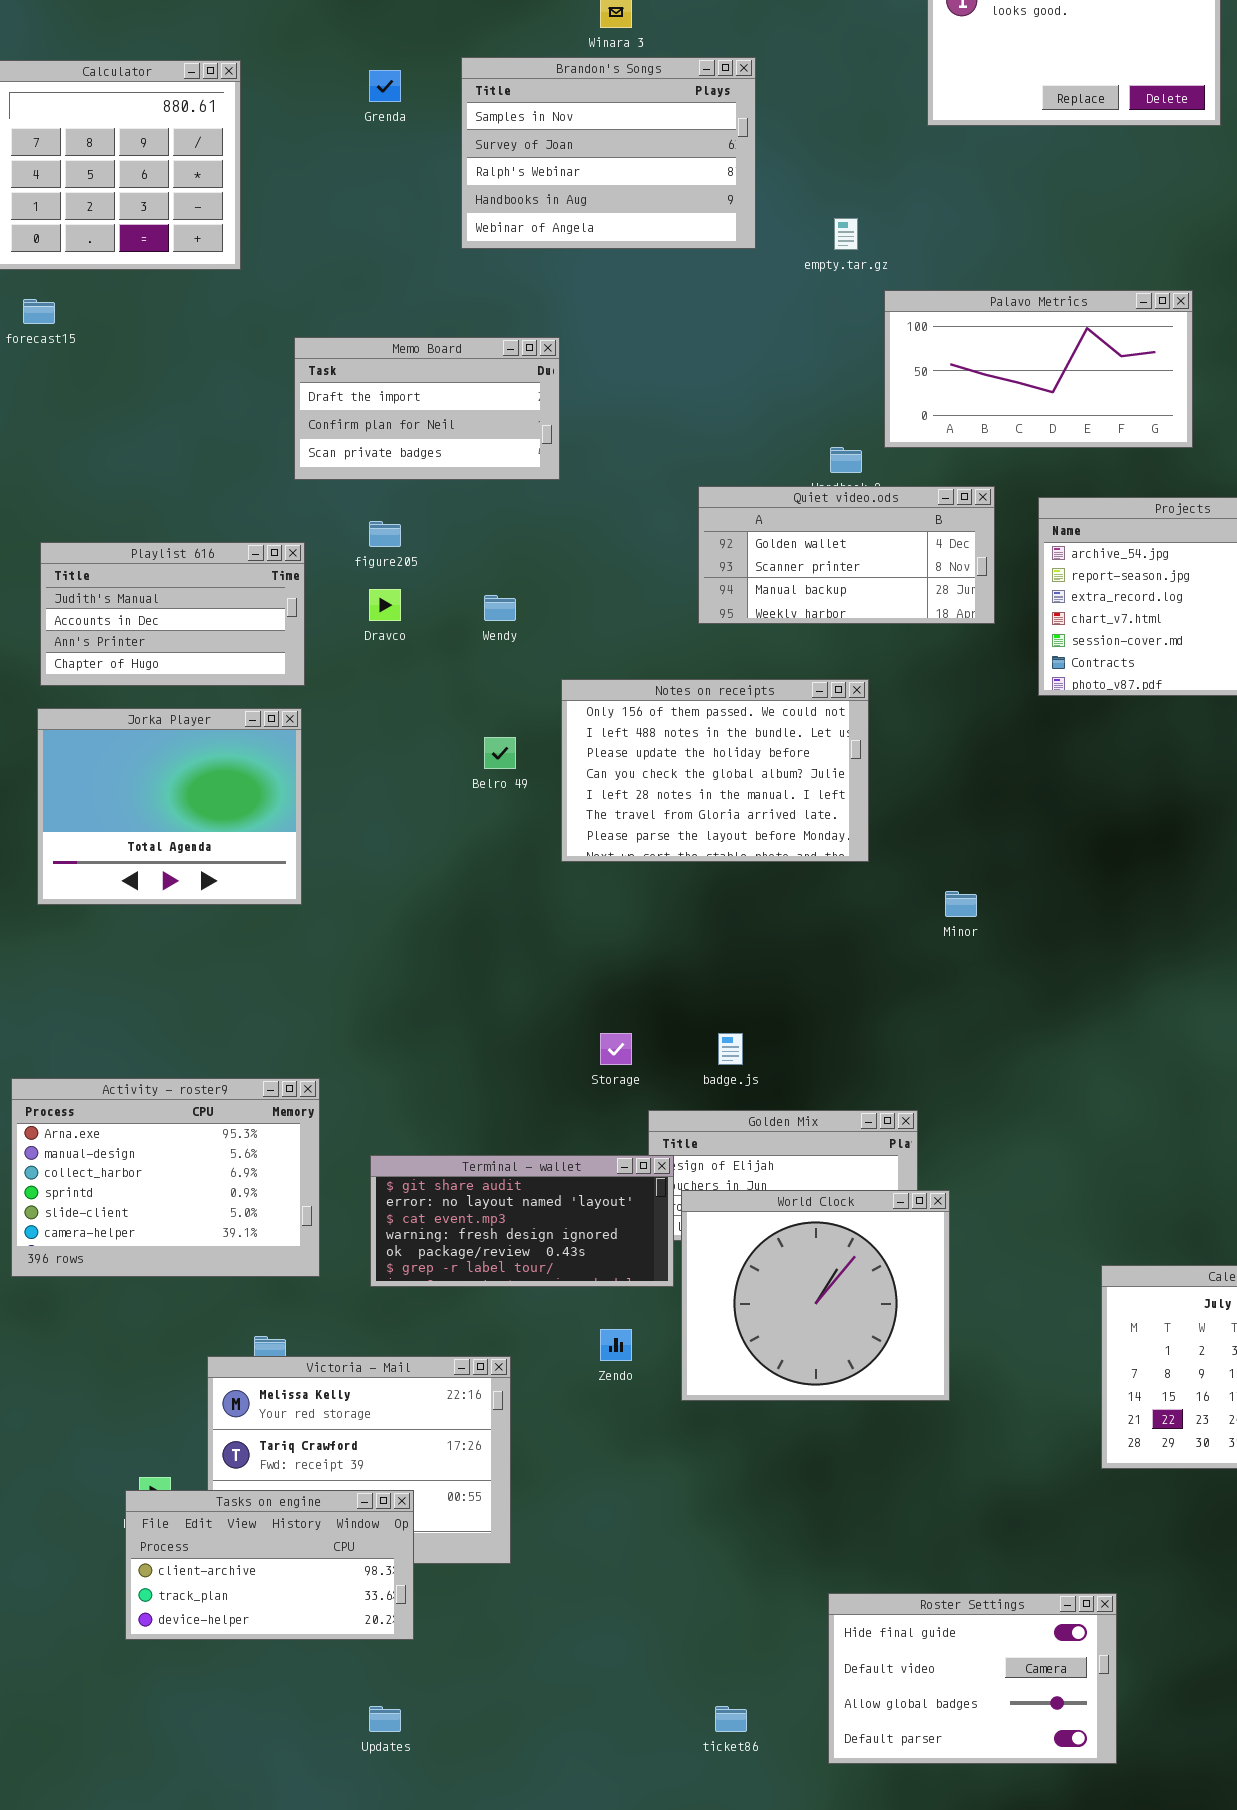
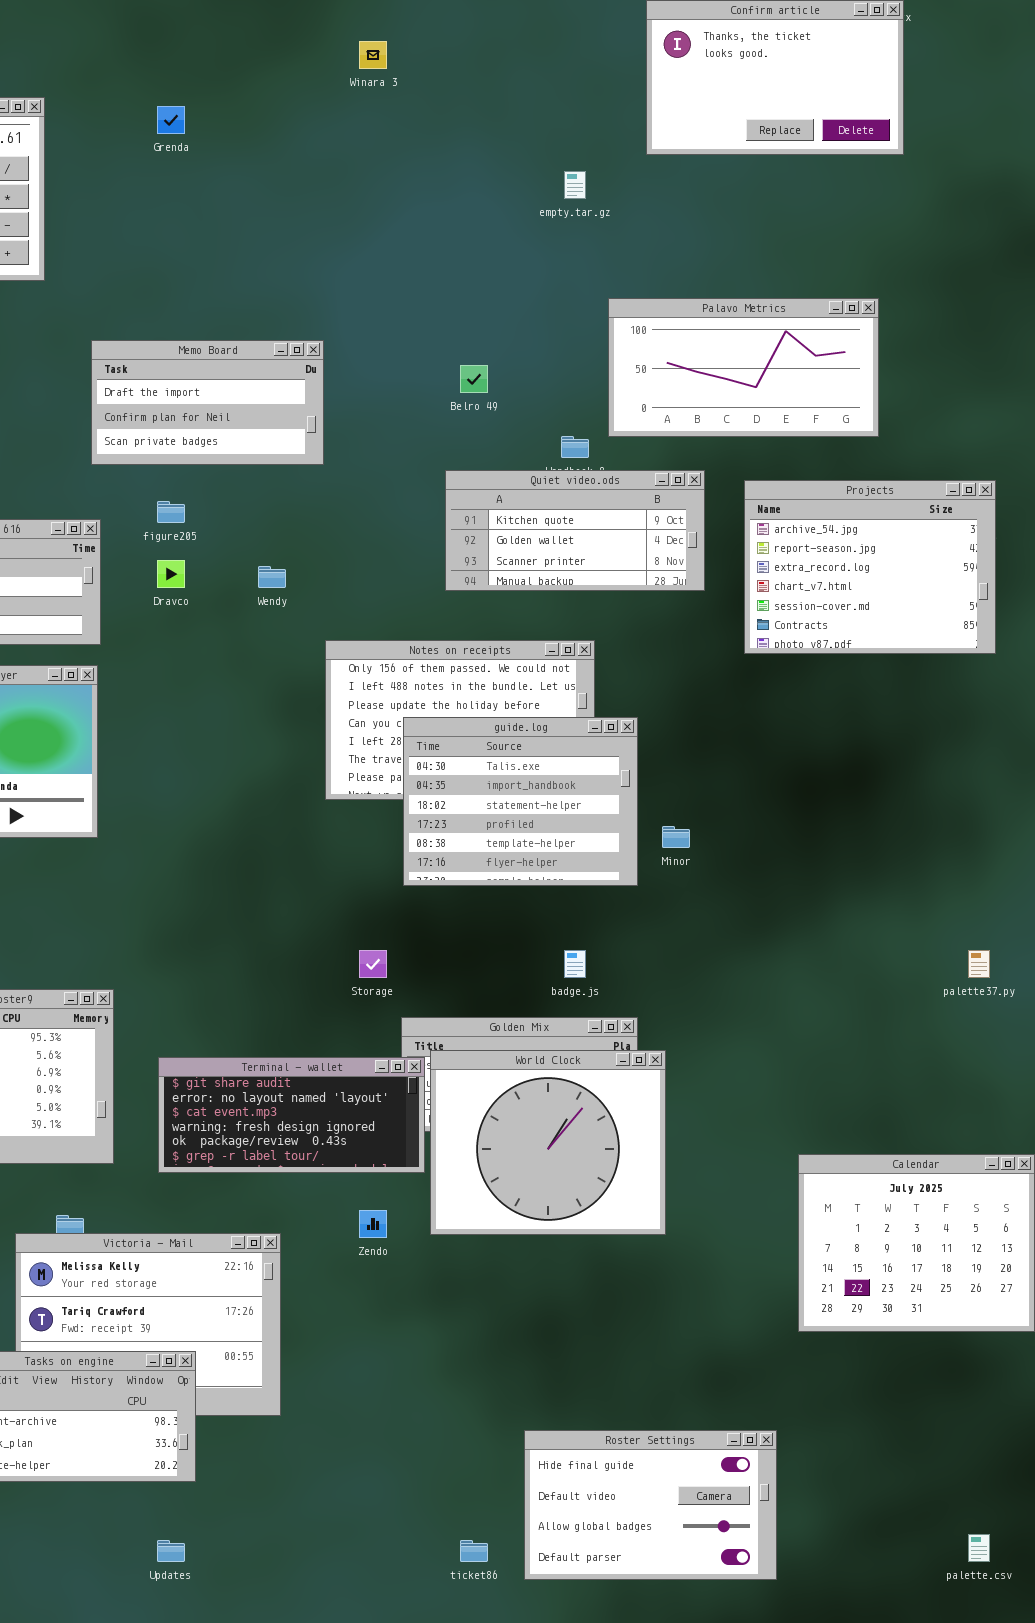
Brandon's Songs: [461,57,756,249] -> none, closed
empty.tar.gz: [834,218,858,250] -> [564,171,586,199], moved
Quiet video.ods: [698,486,995,624] -> [445,470,705,591], scrolled up 1 row
Belro 49: [484,737,516,769] -> [460,365,488,393], moved
guide.log: none -> [403,717,638,886], opened
badge.js: [718,1033,743,1065] -> [564,950,586,978], moved
World Clock: [681,1190,950,1401] -> [430,1050,666,1235], moved
Roster Settings: [828,1593,1117,1764] -> [524,1430,777,1580], moved

